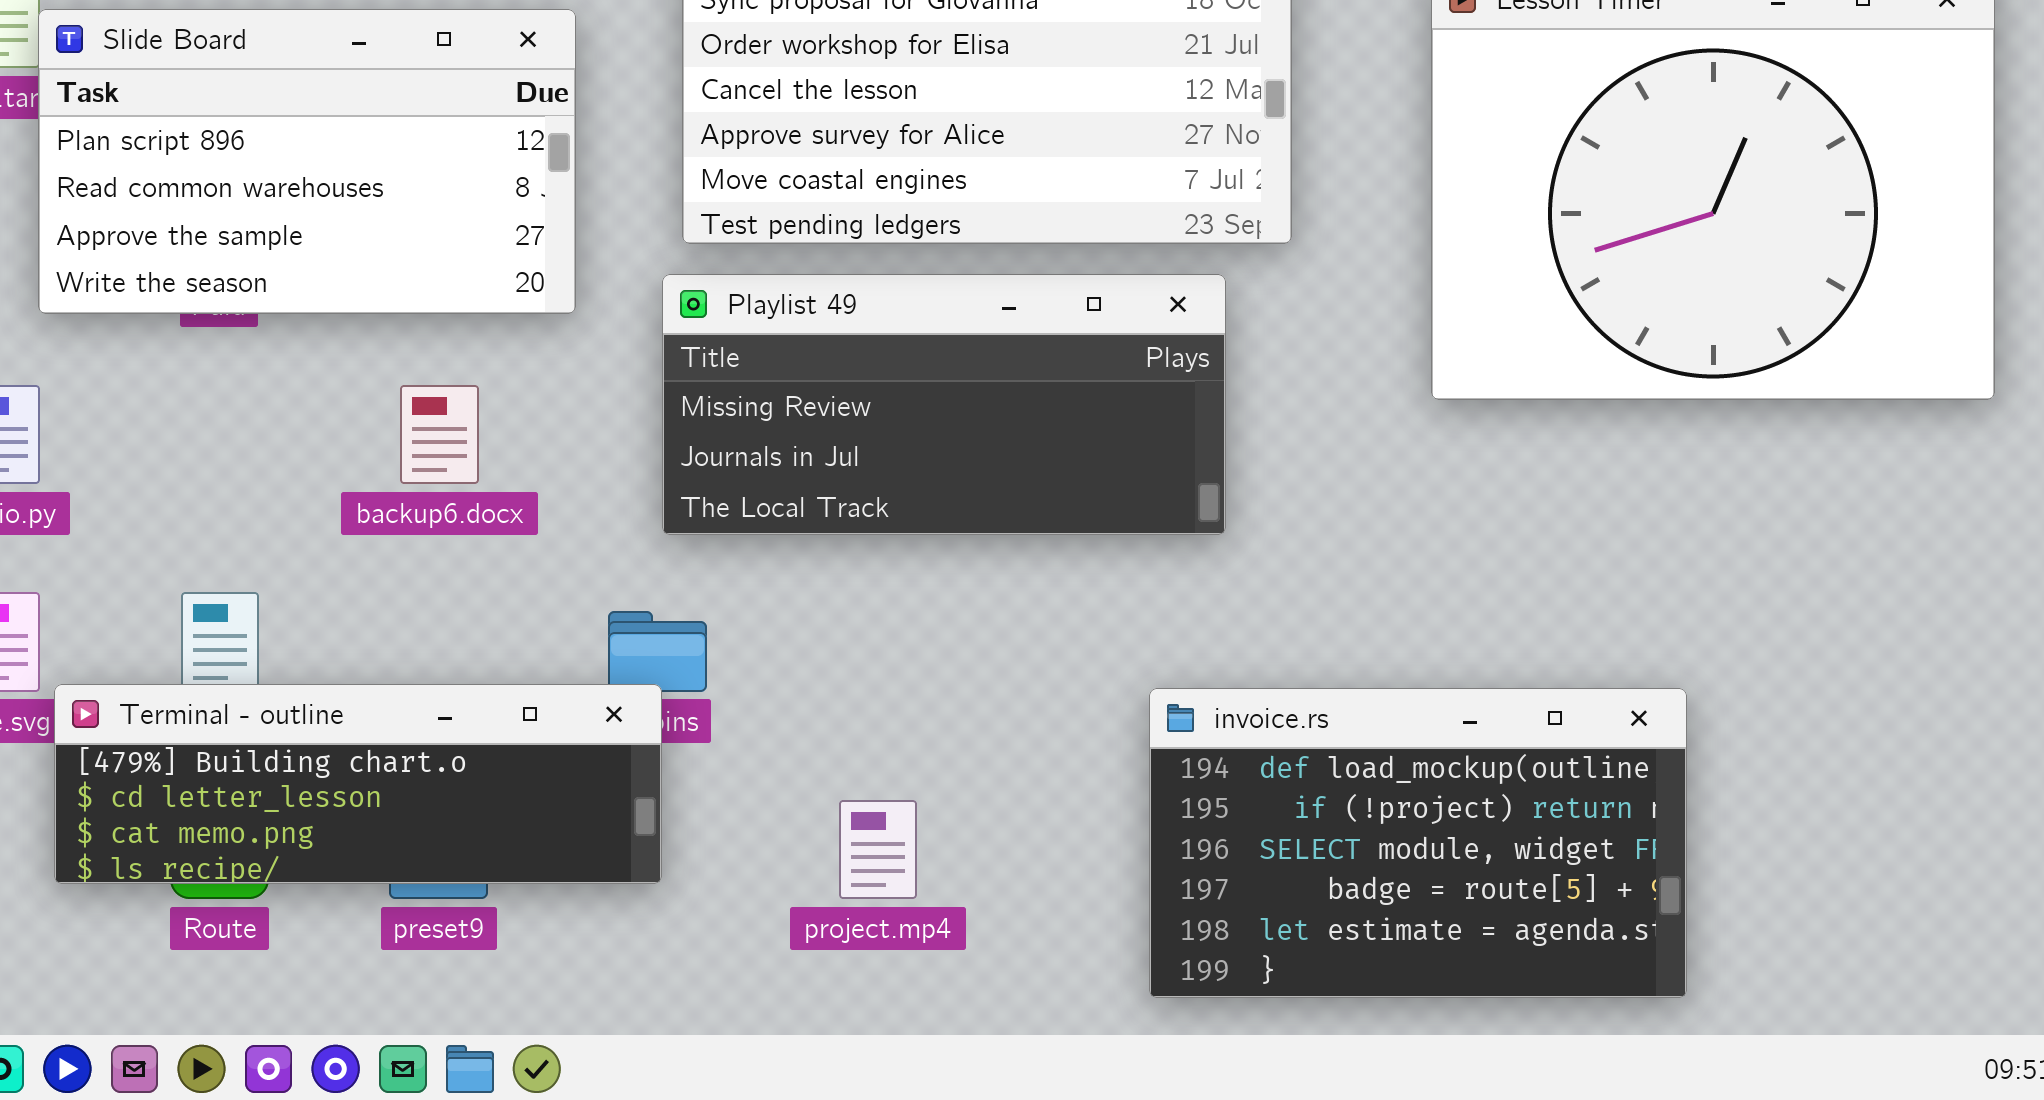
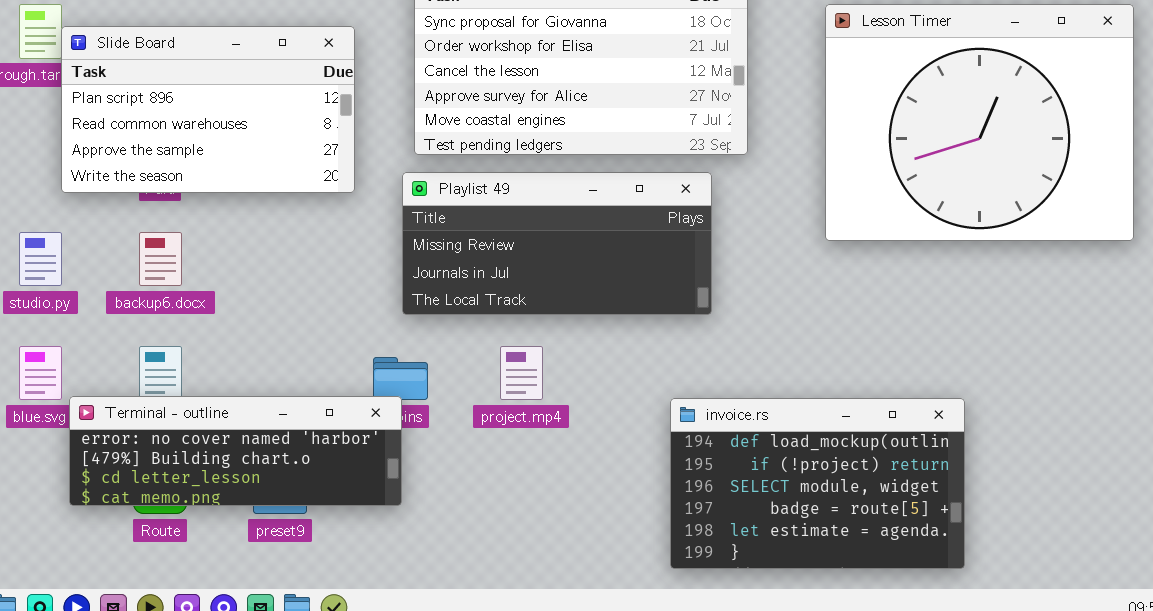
backup6.docx: [400,385,479,484] -> [139,232,182,286], moved
Terminal - outline: [54,684,662,884] -> [69,396,402,506], scrolled up 1 row
project.mp4: [839,800,917,899] -> [500,346,543,400], moved

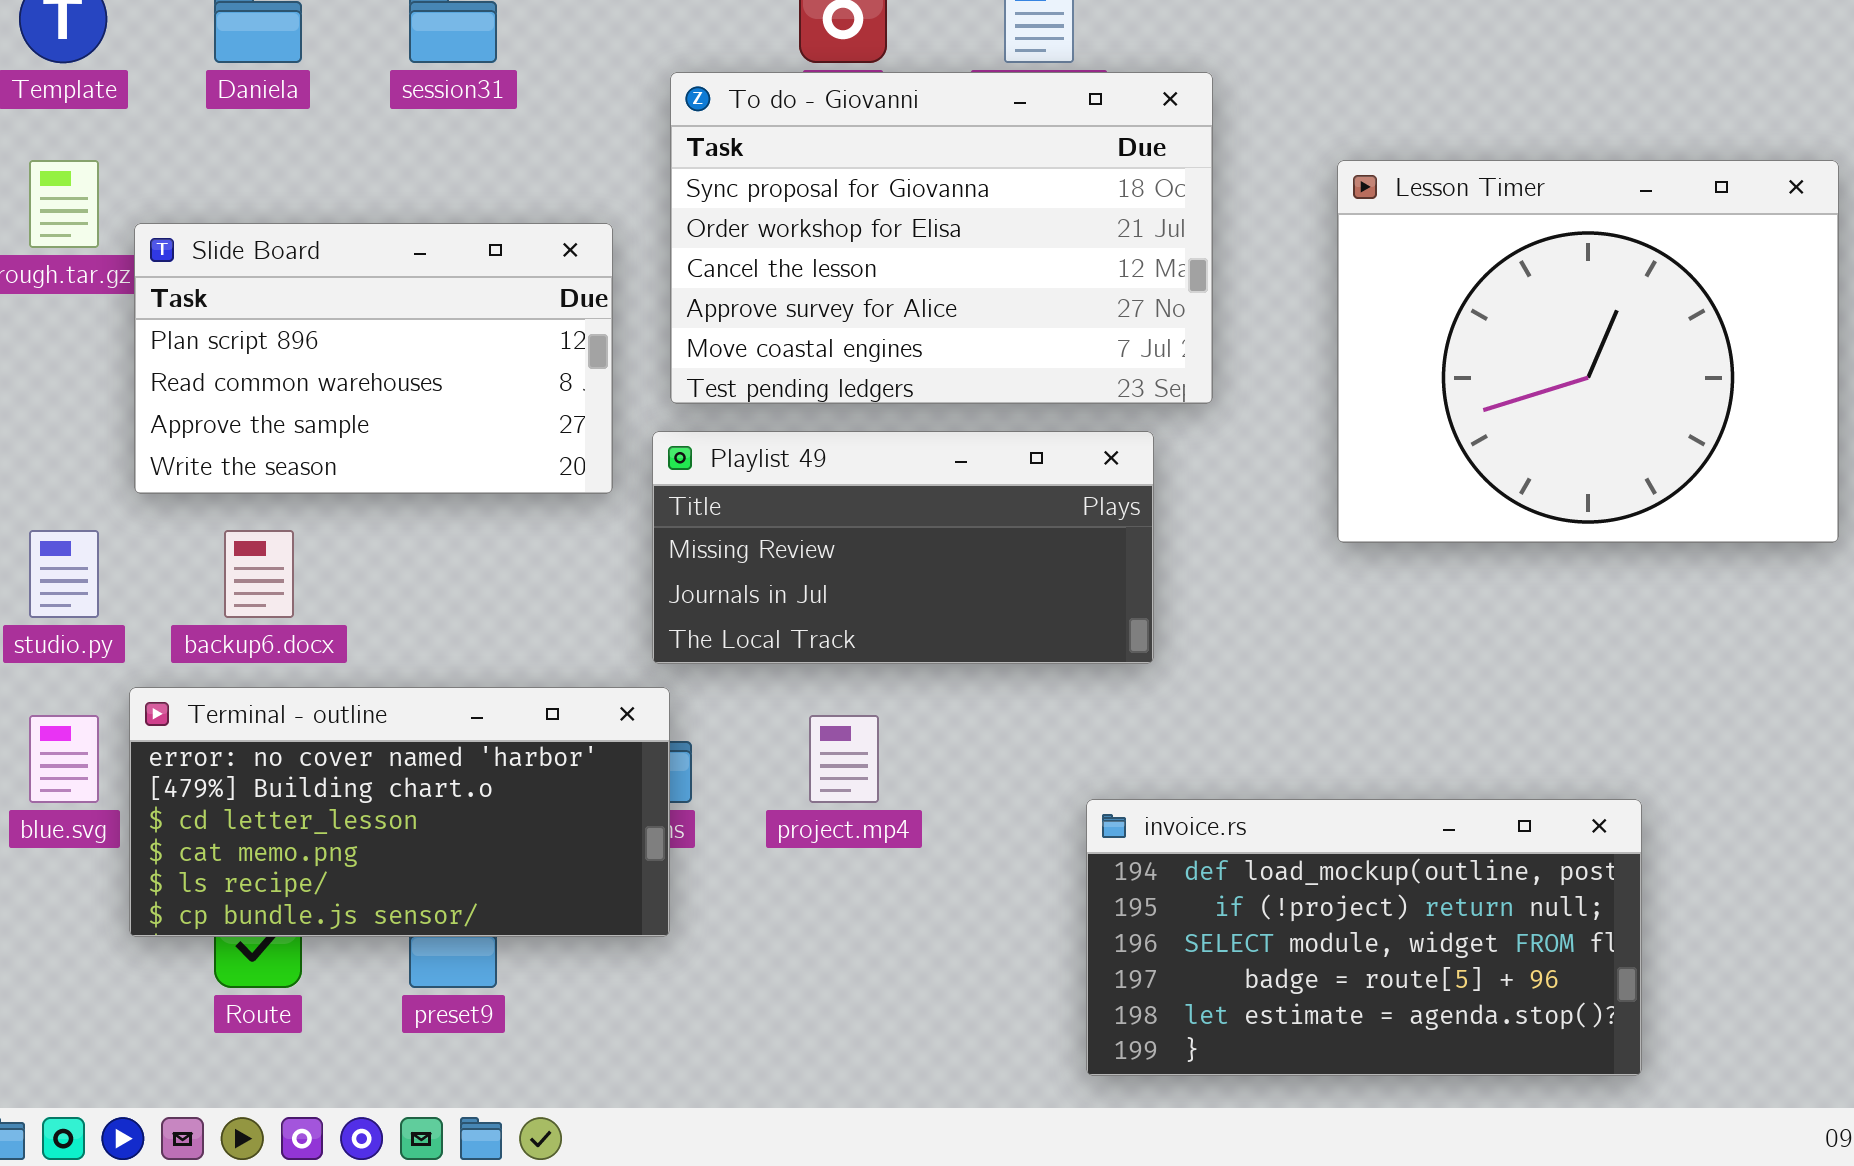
Slide Board: [61,26,355,193] -> [134,223,613,494], moved
Terminal - outline: [69,396,402,506] -> [129,687,670,937], moved, resized
invoice.rs: [670,398,965,569] -> [1086,799,1642,1076], resized

